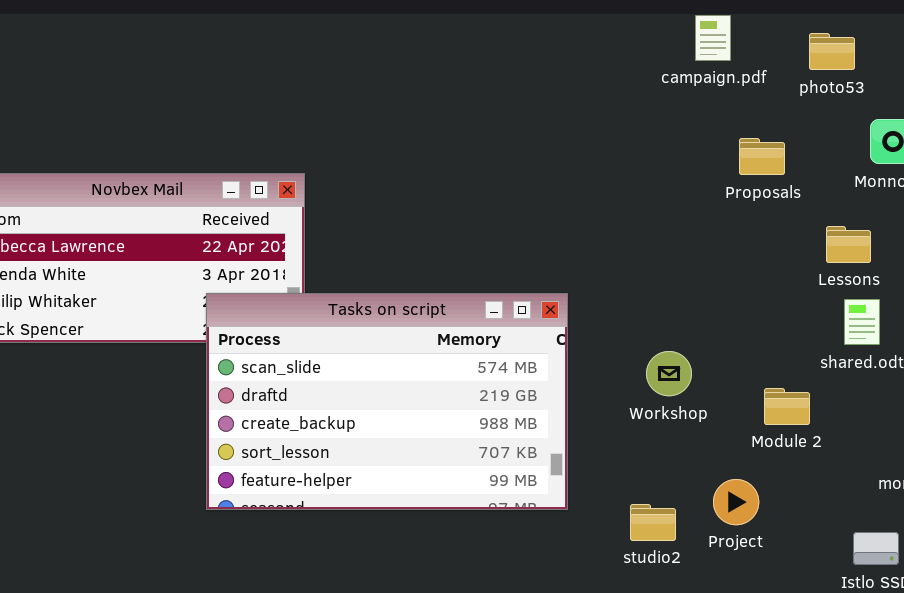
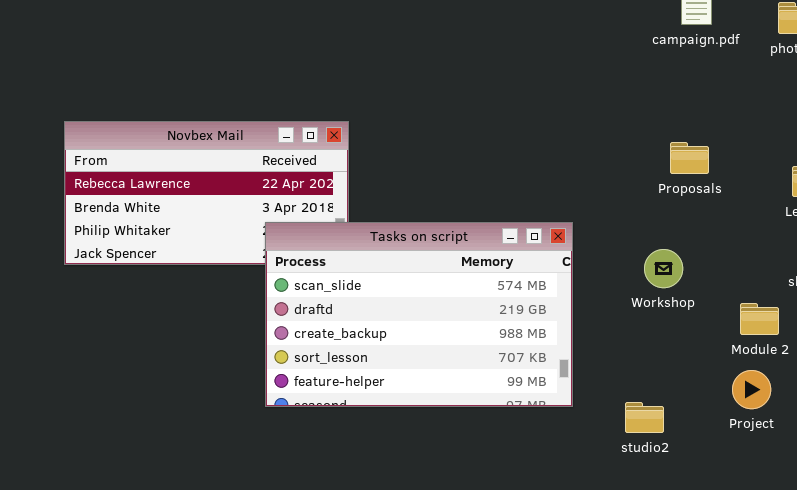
Proposals: [739,138,785,175] -> [670,142,709,174], moved
Workshop: [646,351,692,396] -> [644,249,683,288], moved
Project: [713,479,759,525] -> [732,370,771,409], moved

